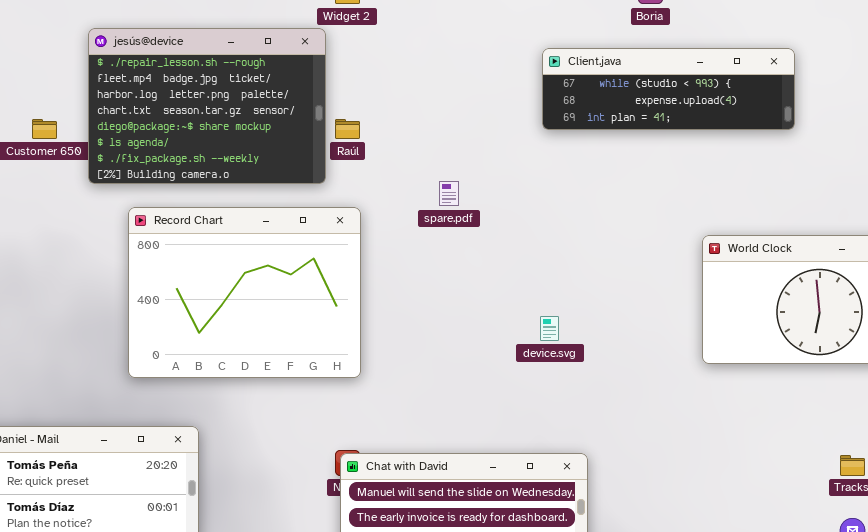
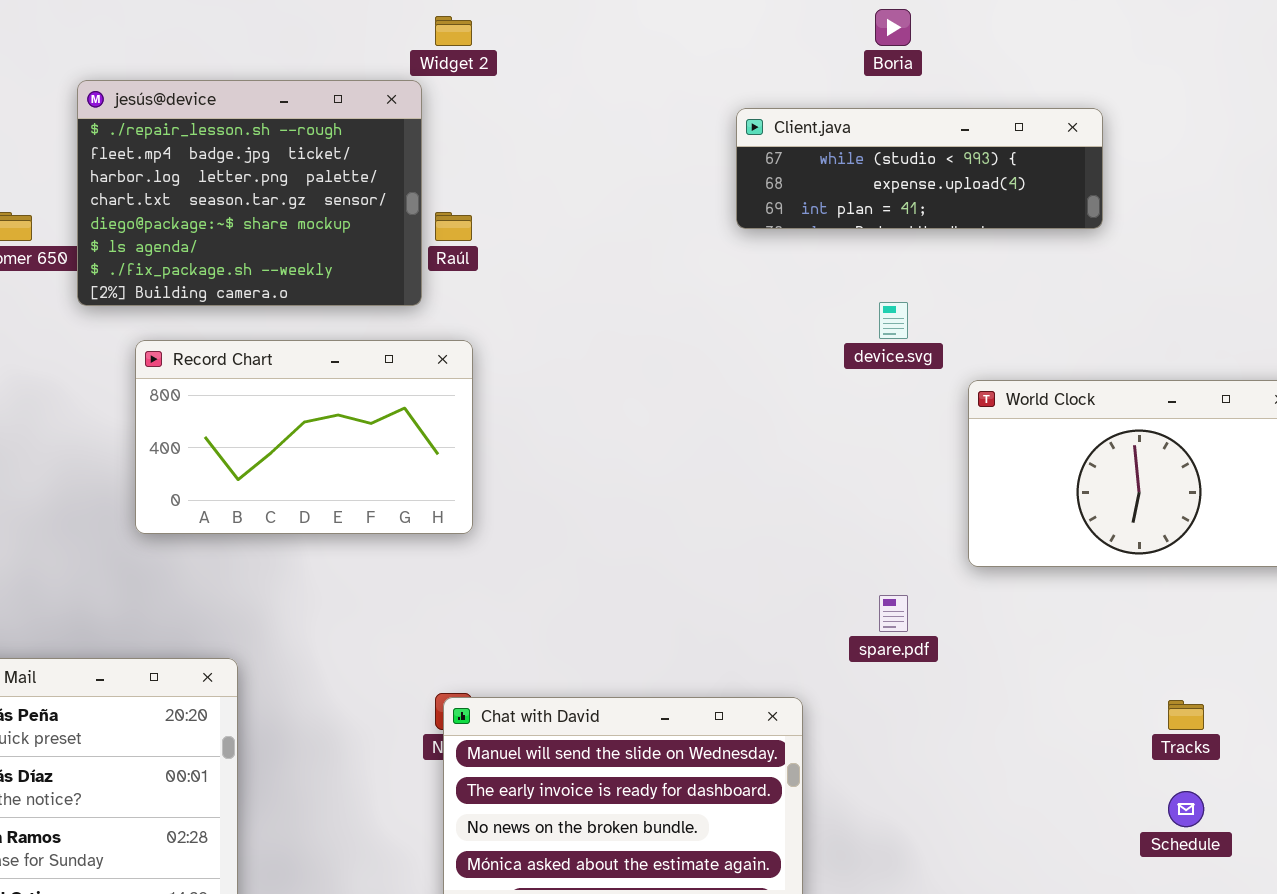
spare.pdf: [439,181,459,206] -> [879,595,908,632], moved
Record Chart: [128,207,361,378] -> [135,340,473,534], resized
device.svg: [540,316,559,341] -> [879,302,908,339], moved

